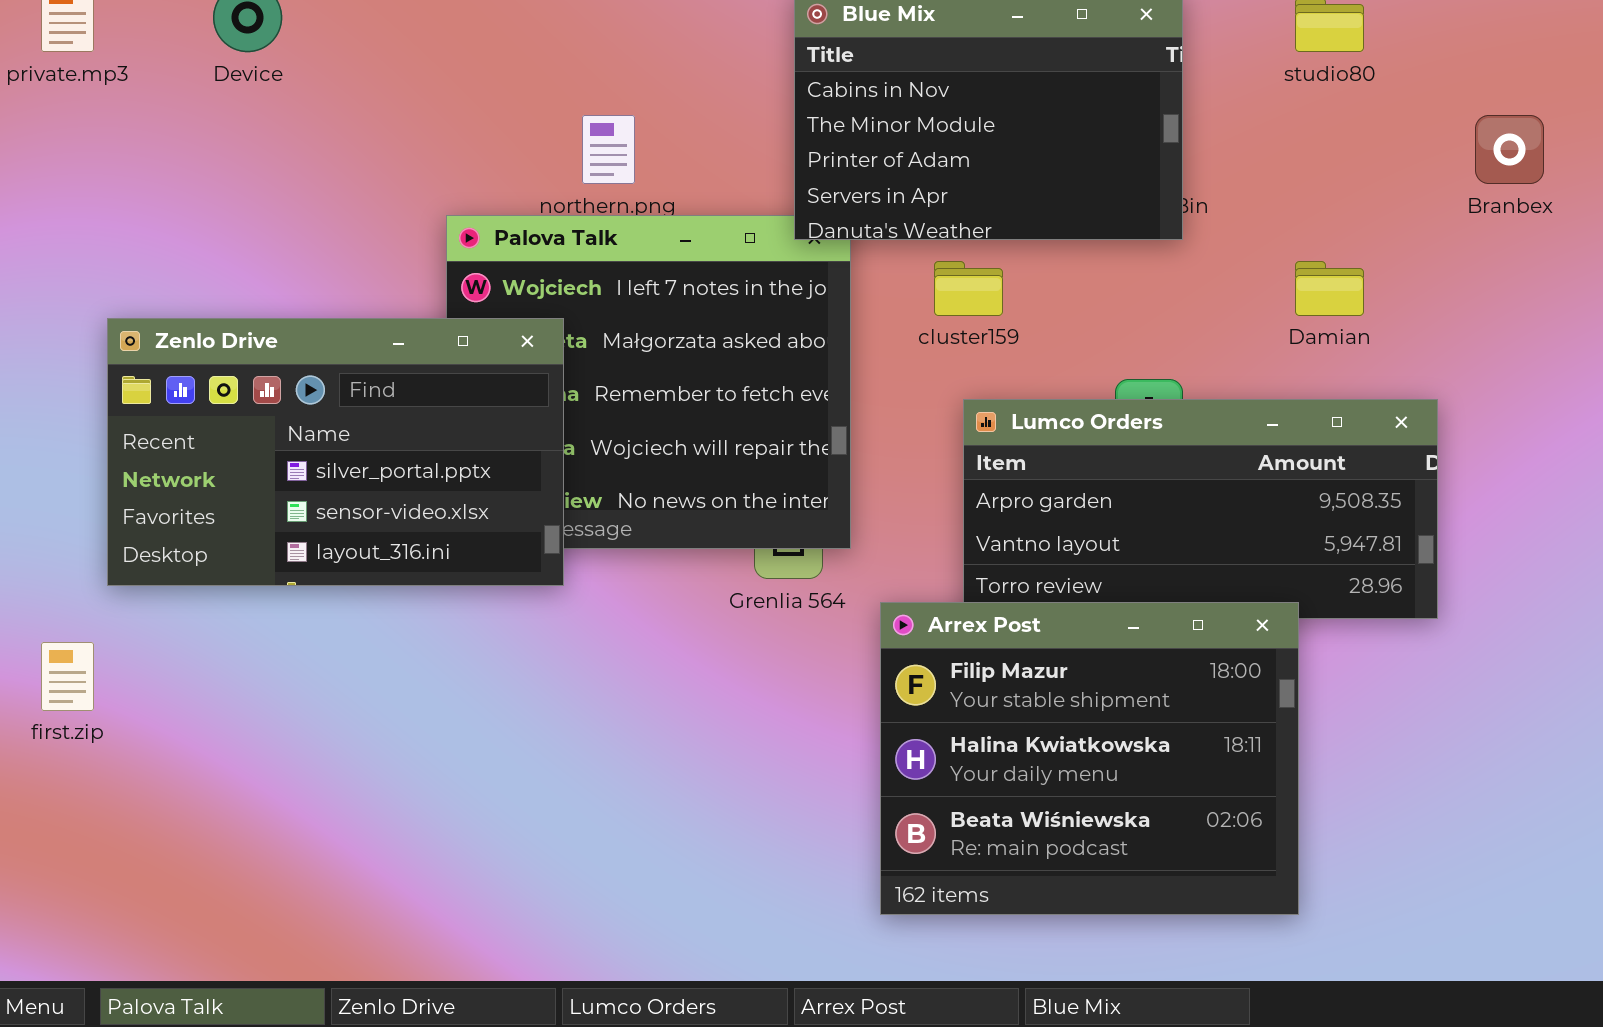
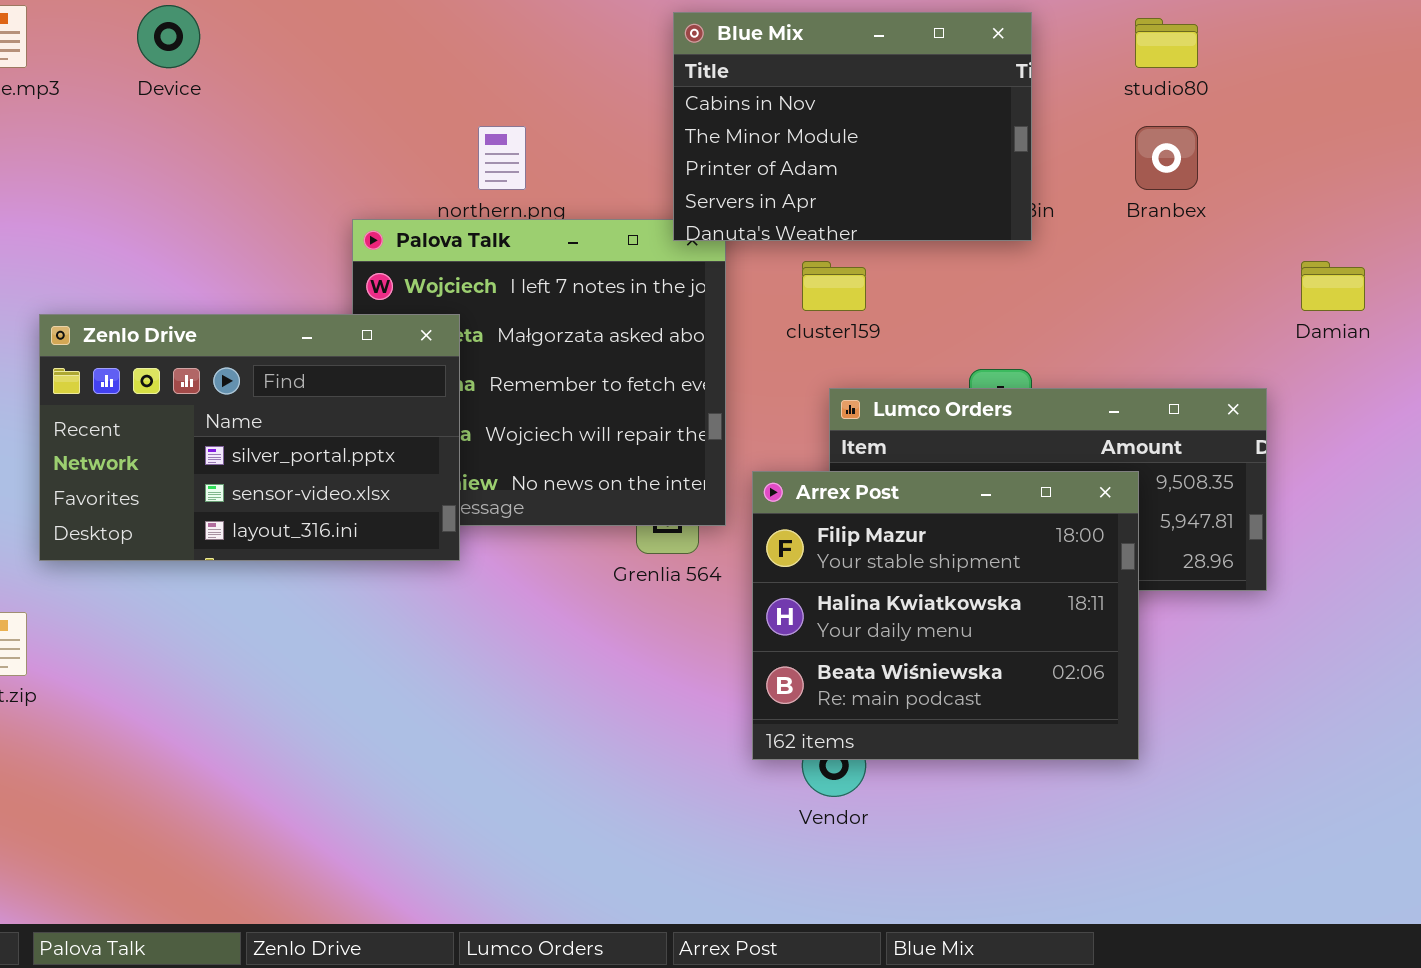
Branbex: [1475,115,1544,184] -> [1135,126,1198,190], moved
Damian: [1295,261,1364,316] -> [1301,261,1365,311], moved
Arrex Post: [880,602,1299,915] -> [752,471,1139,760], moved

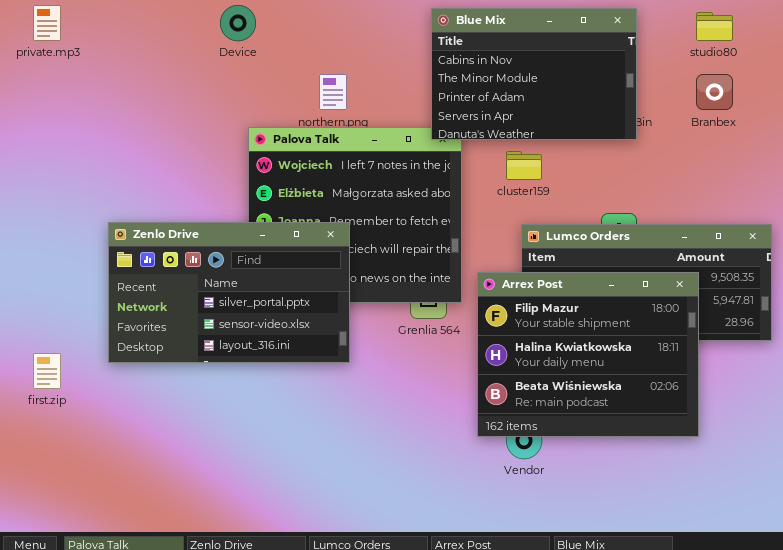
Device: [137,5,200,68] -> [220,5,256,41], moved
Zenlo Drive: [39,314,460,561] -> [108,222,350,363], moved

